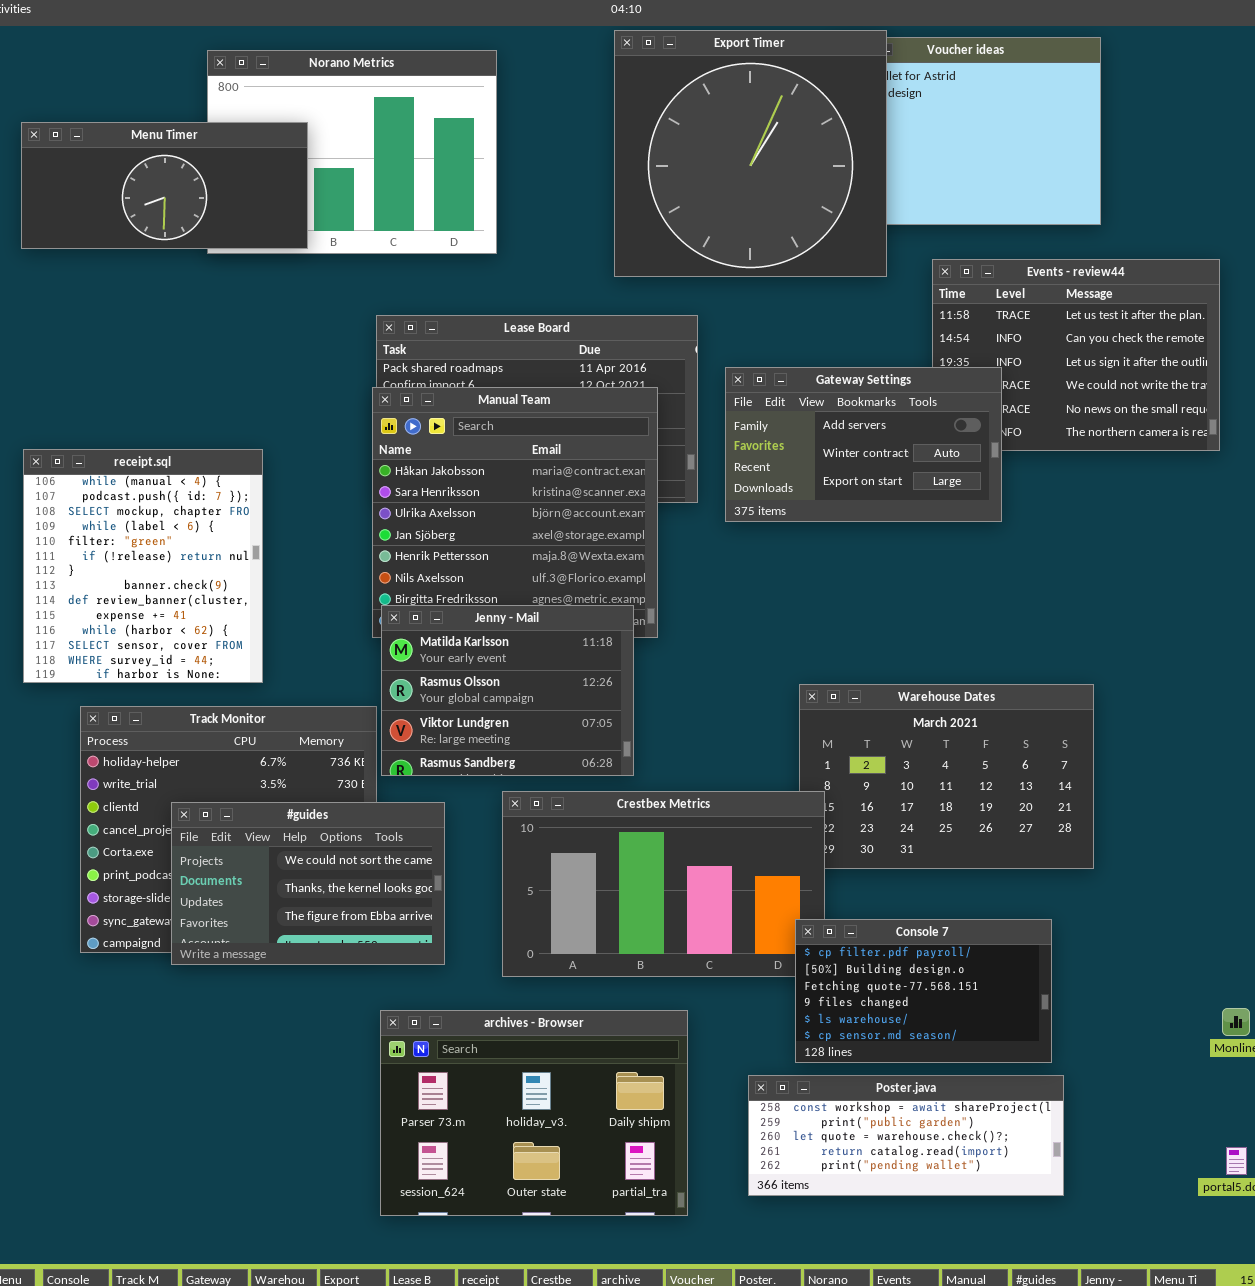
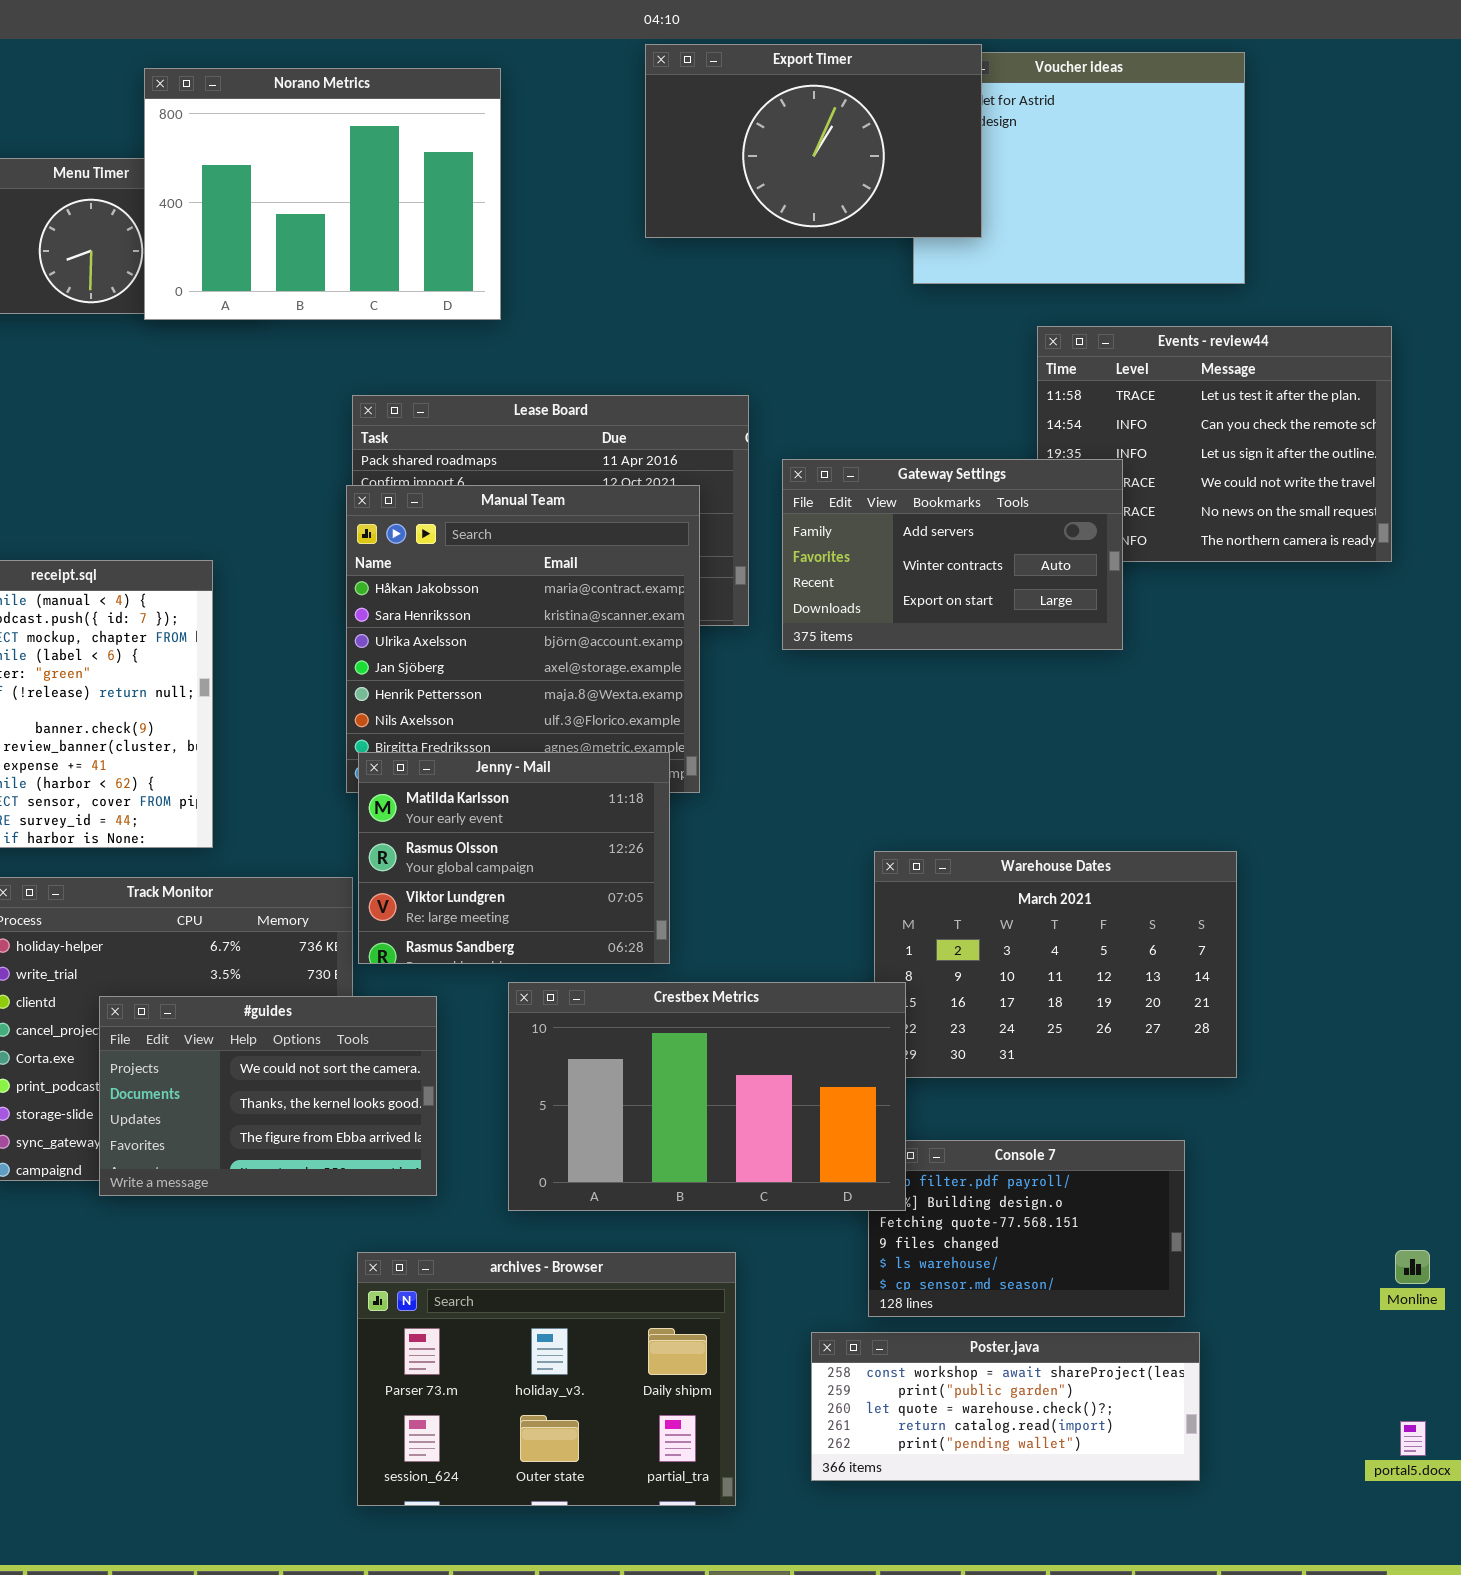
Export Timer: [614,30,887,277] -> [645,44,982,238], resized
Norano Metrics: [207,50,497,254] -> [144,68,501,320], raised
Crestbex Metrics: [502,791,825,977] -> [508,982,906,1211], raised

